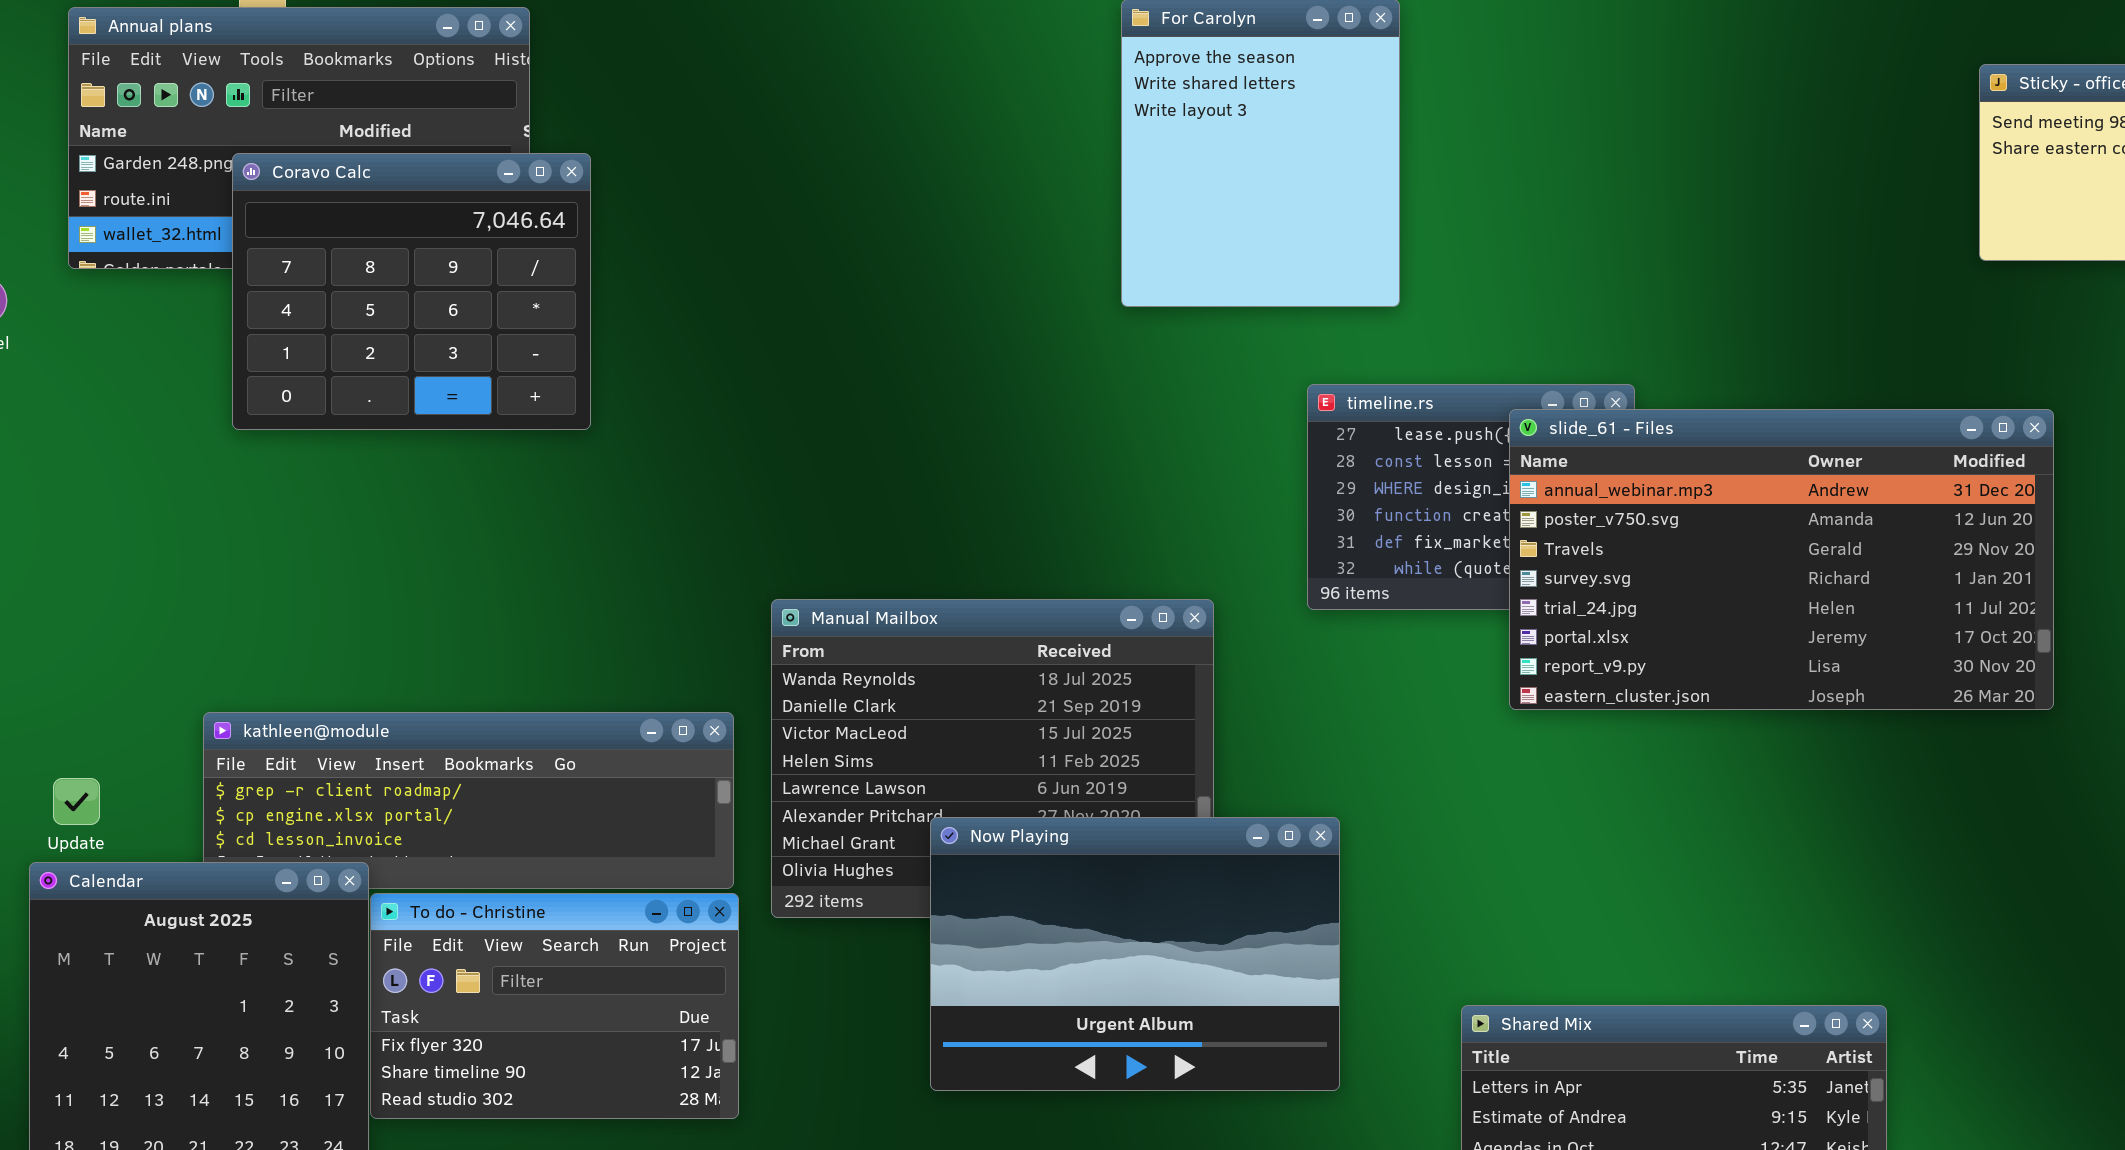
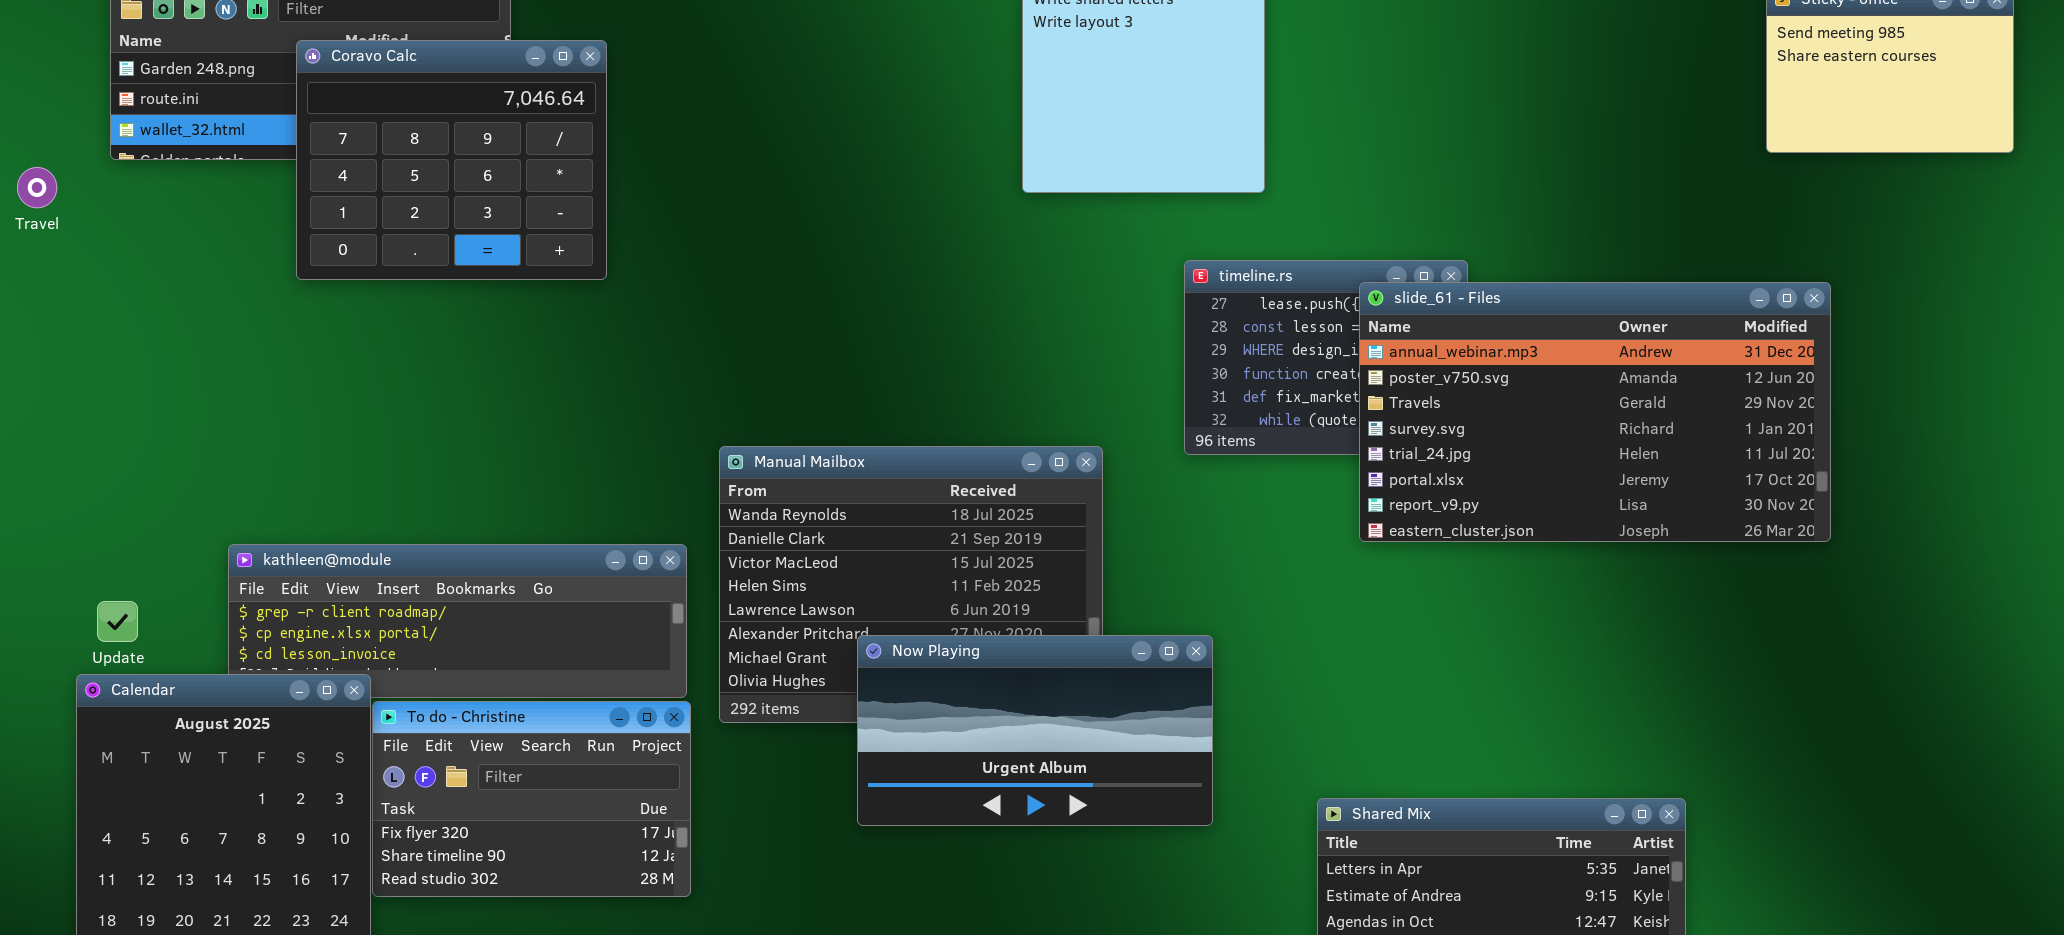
Coravo Calc: [232,153,591,430] -> [296,40,607,280], moved
Now Playing: [930,817,1340,1091] -> [857,635,1213,826], resized

